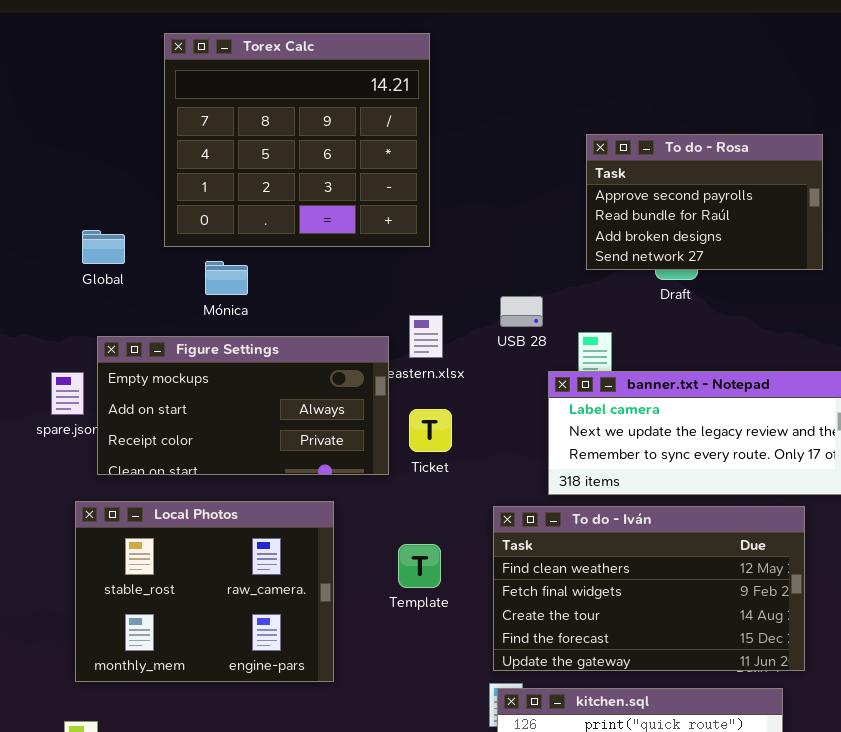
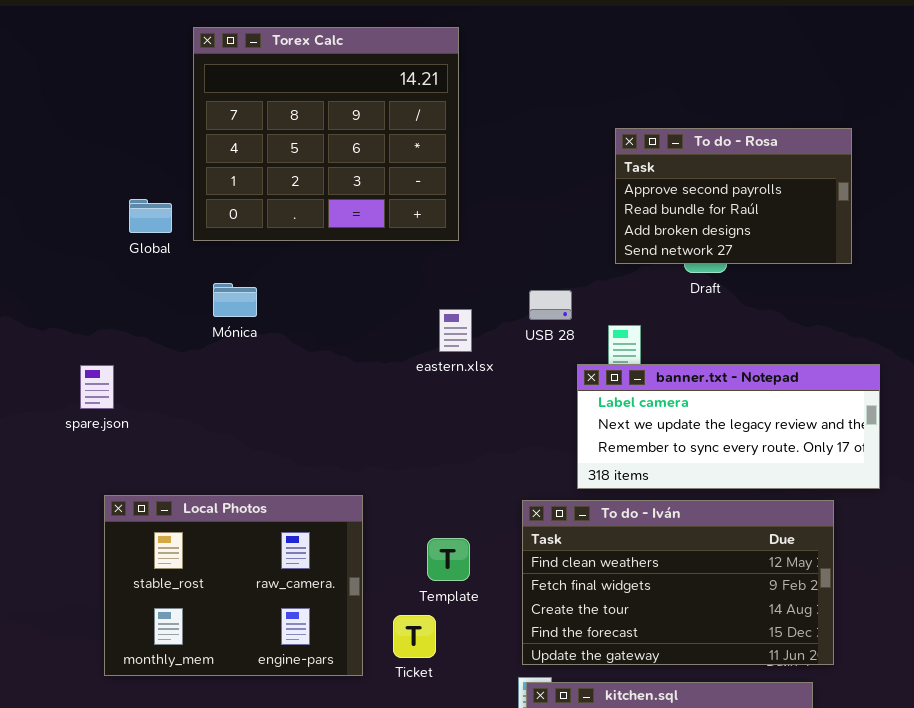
Global: [82,230,125,264] -> [129,199,172,233], moved
Mónica: [205,261,248,295] -> [213,283,257,317], moved
Figure Settings: [97,336,389,475] -> none, closed
Ticket: [409,409,452,452] -> [393,615,436,658], moved

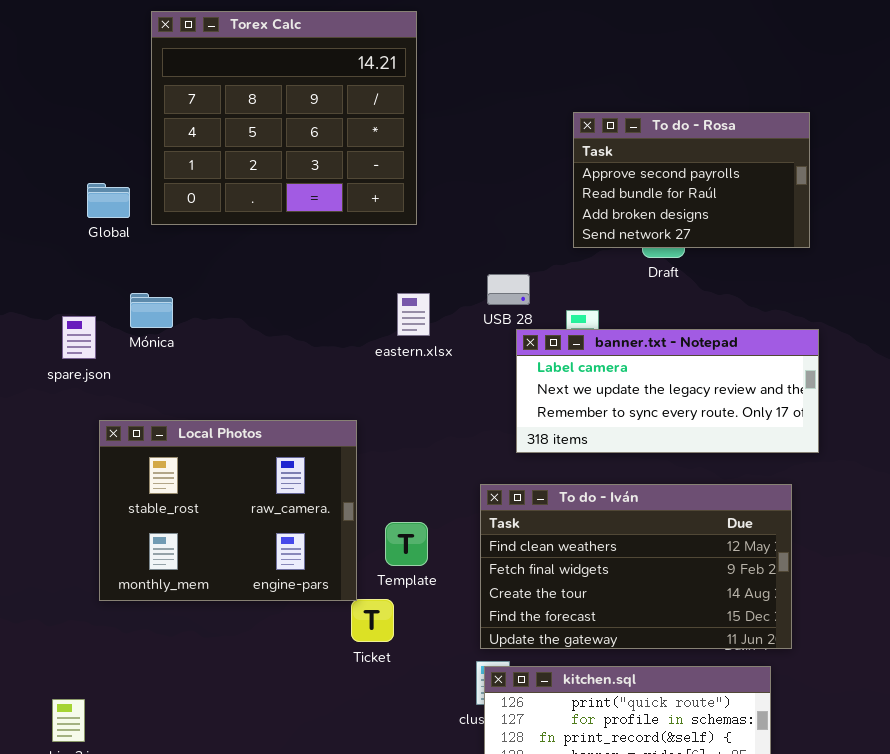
Mónica: [213,283,257,317] -> [130,293,173,328], moved
banner.txt - Notepad: [577,364,880,489] -> [516,329,819,453], moved
spare.json: [80,365,114,409] -> [62,316,96,359], moved
Local Photos: [104,495,363,676] -> [99,420,357,601], moved

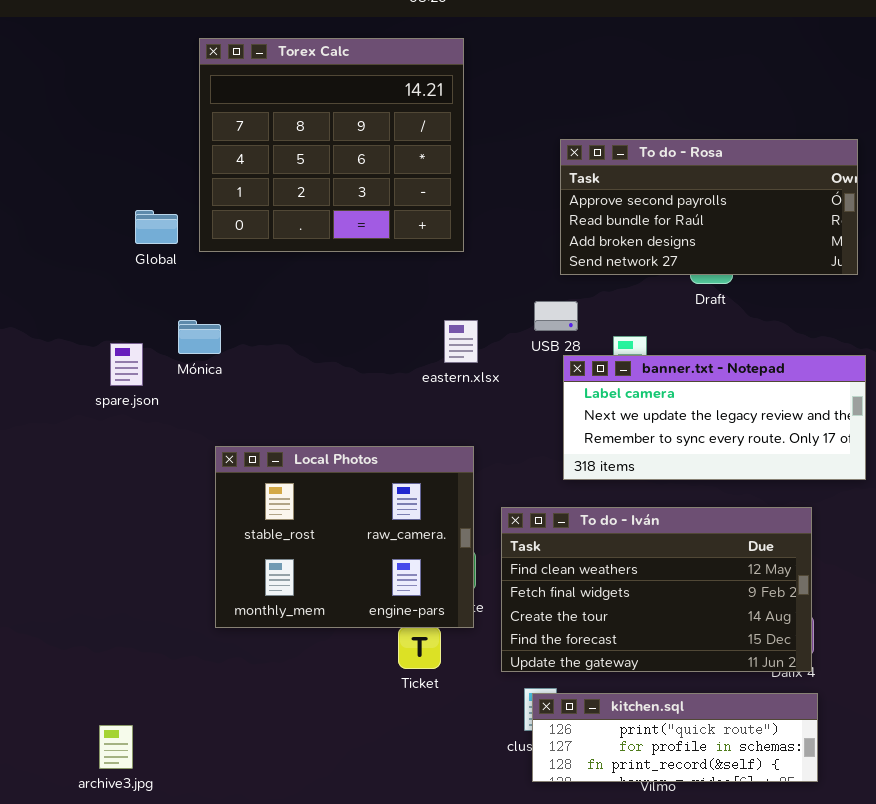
To do - Rosa: [573,112,810,248] -> [560,139,858,275], resized
Local Photos: [99,420,357,601] -> [215,446,474,628], moved
To do - Iván: [480,484,792,649] -> [501,507,812,672], moved

